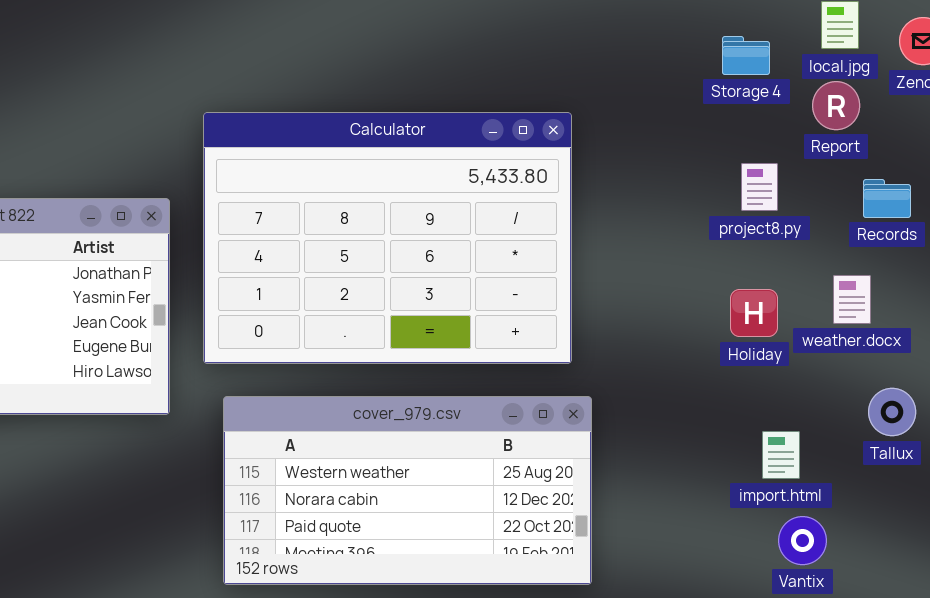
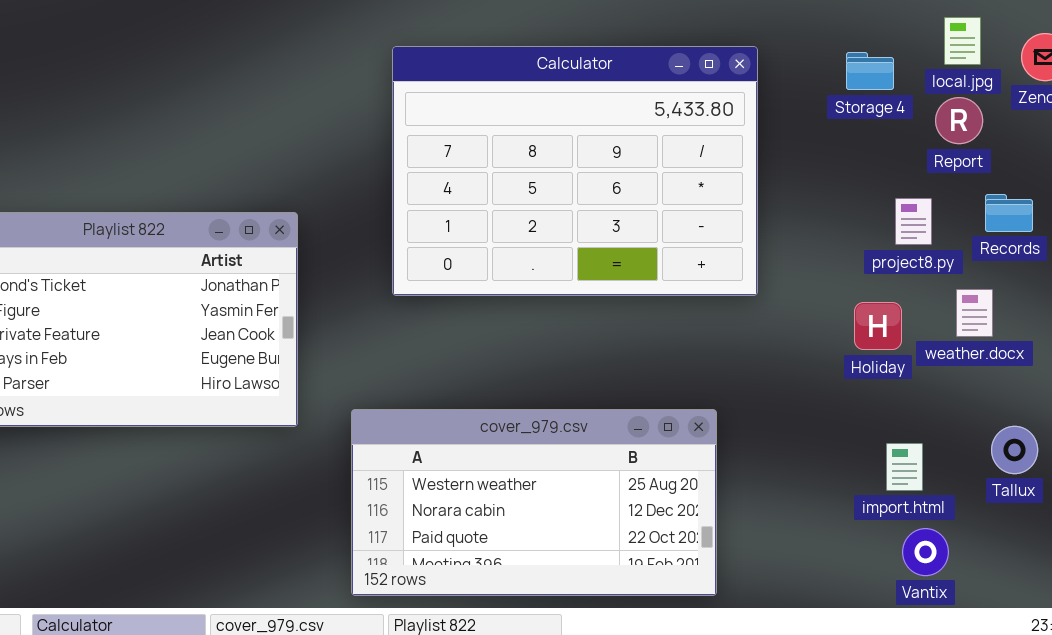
Calculator: [203,112,572,364] -> [392,46,758,296], moved
project8.py: [741,163,778,211] -> [895,198,932,245], moved
Tallux: [868,388,916,436] -> [991,426,1038,474], moved

